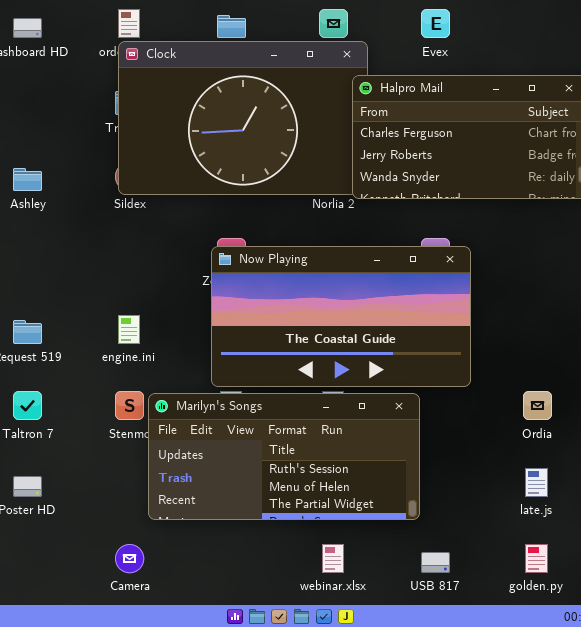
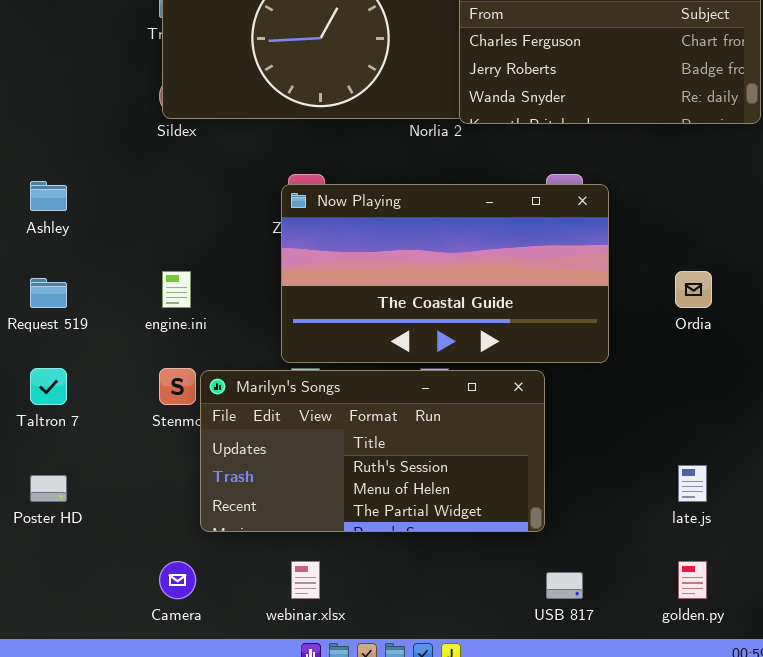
Ashley: [13,168,42,191] -> [30,181,67,211], moved
Ordia: [523,391,552,420] -> [675,271,712,308], moved
webinar.xlsx: [322,544,344,573] -> [291,561,320,599], moved

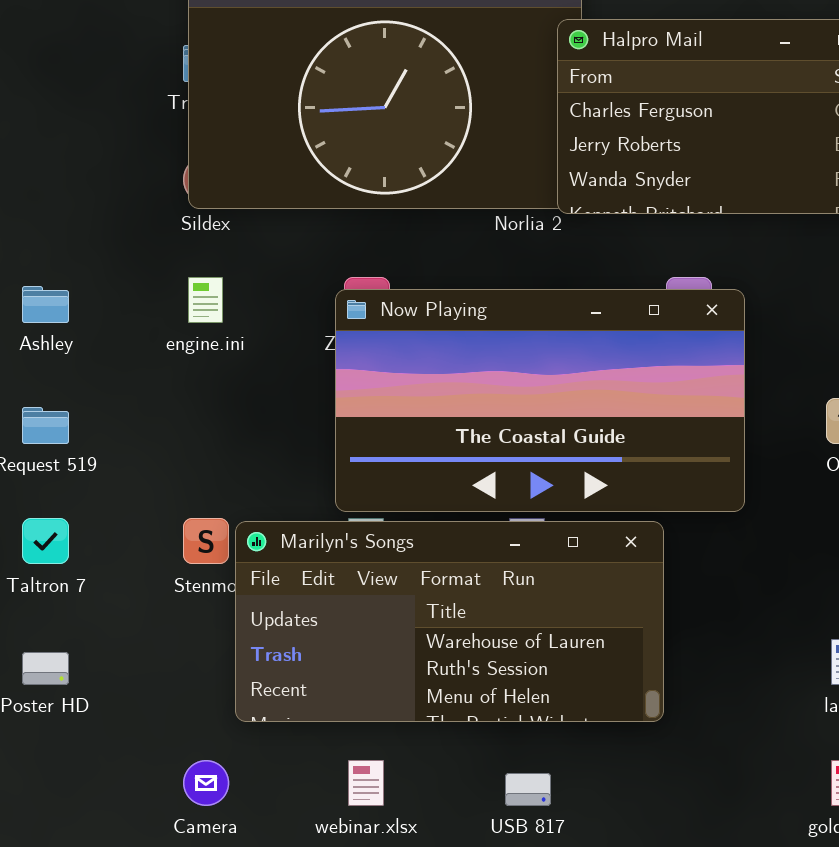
engine.ini: [162,271,191,308] -> [188,277,223,323], moved
Marilyn's Songs: [200,370,545,532] -> [235,521,664,722], scrolled up 1 row
USB 817: [546,572,583,599] -> [505,773,551,806], moved

